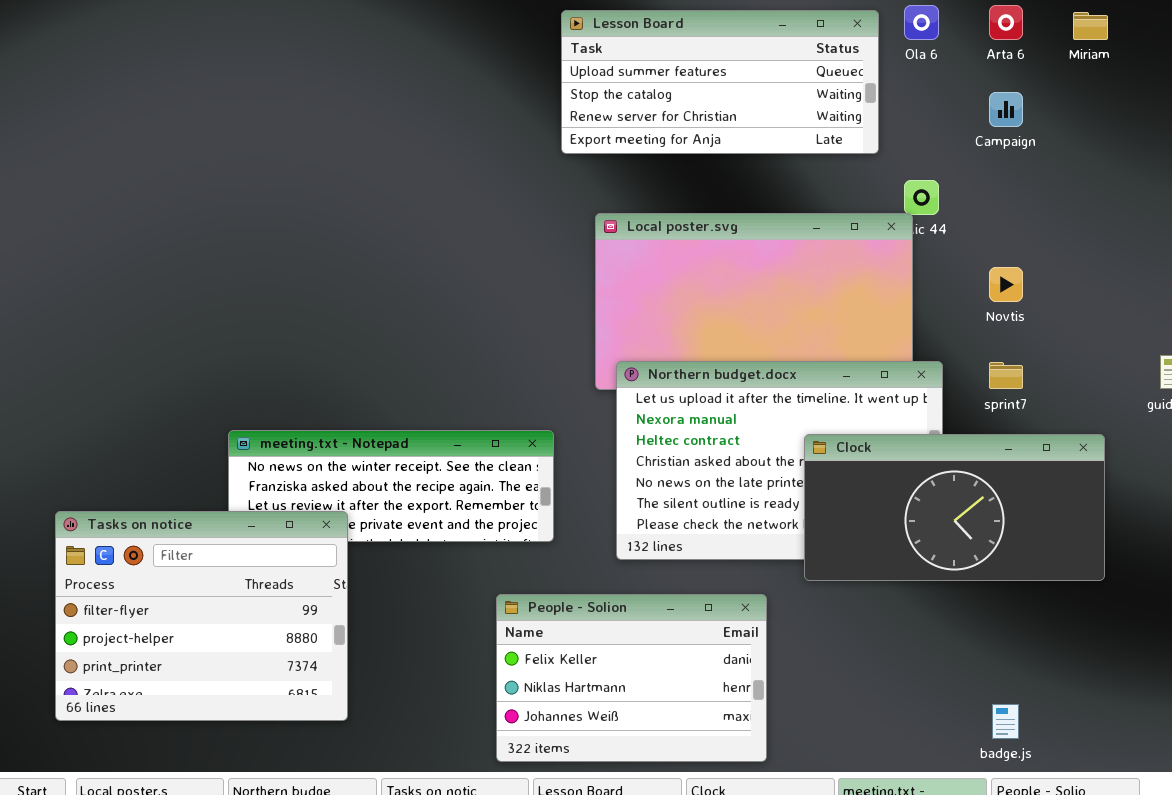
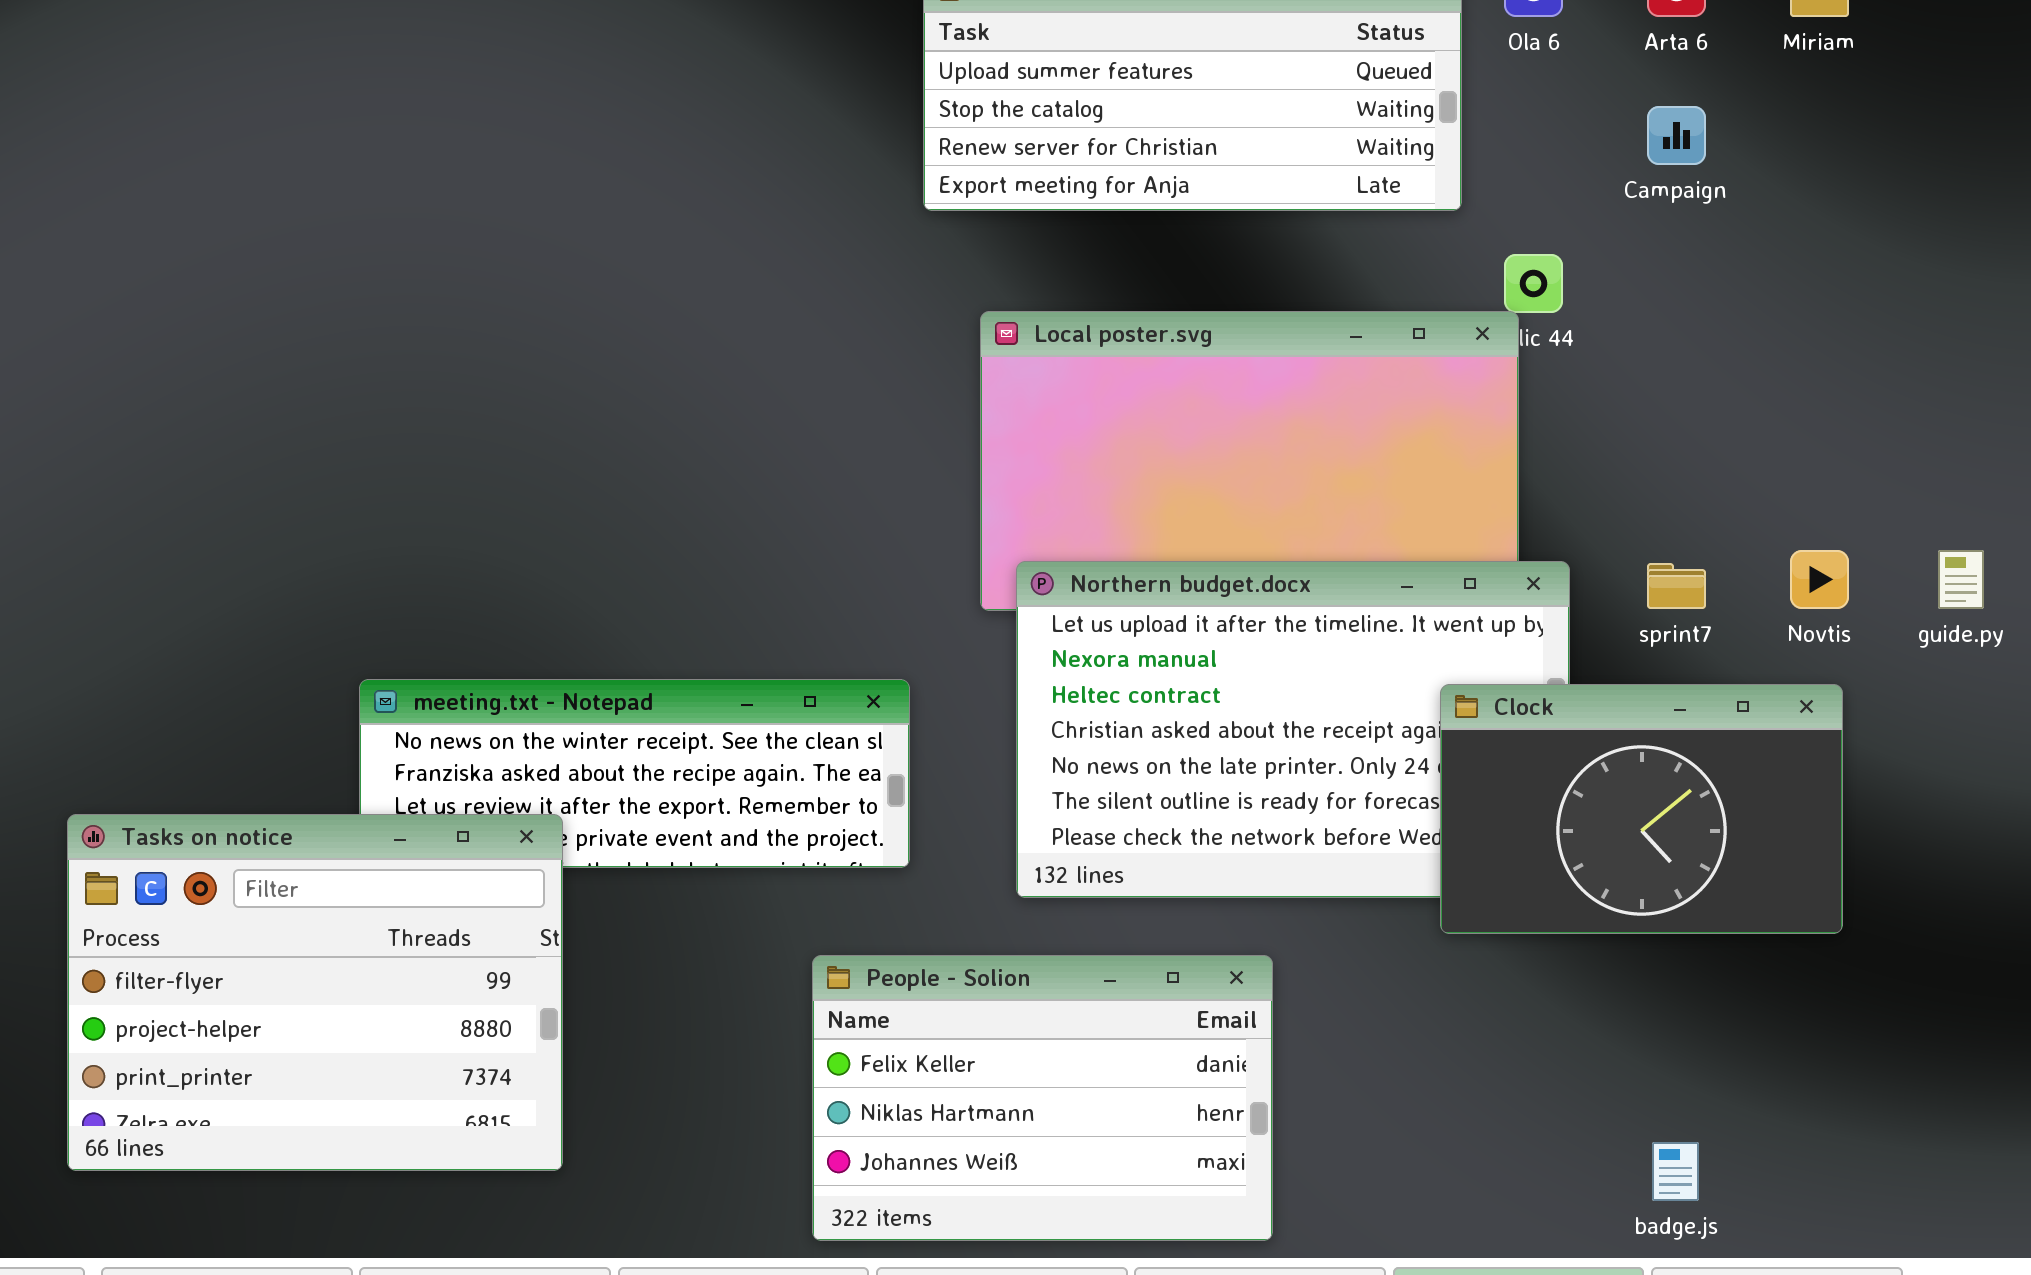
Novtis: [989,267,1023,302] -> [1790,550,1849,609], moved
Clock: [804,434,1105,581] -> [1440,684,1843,934], resized

